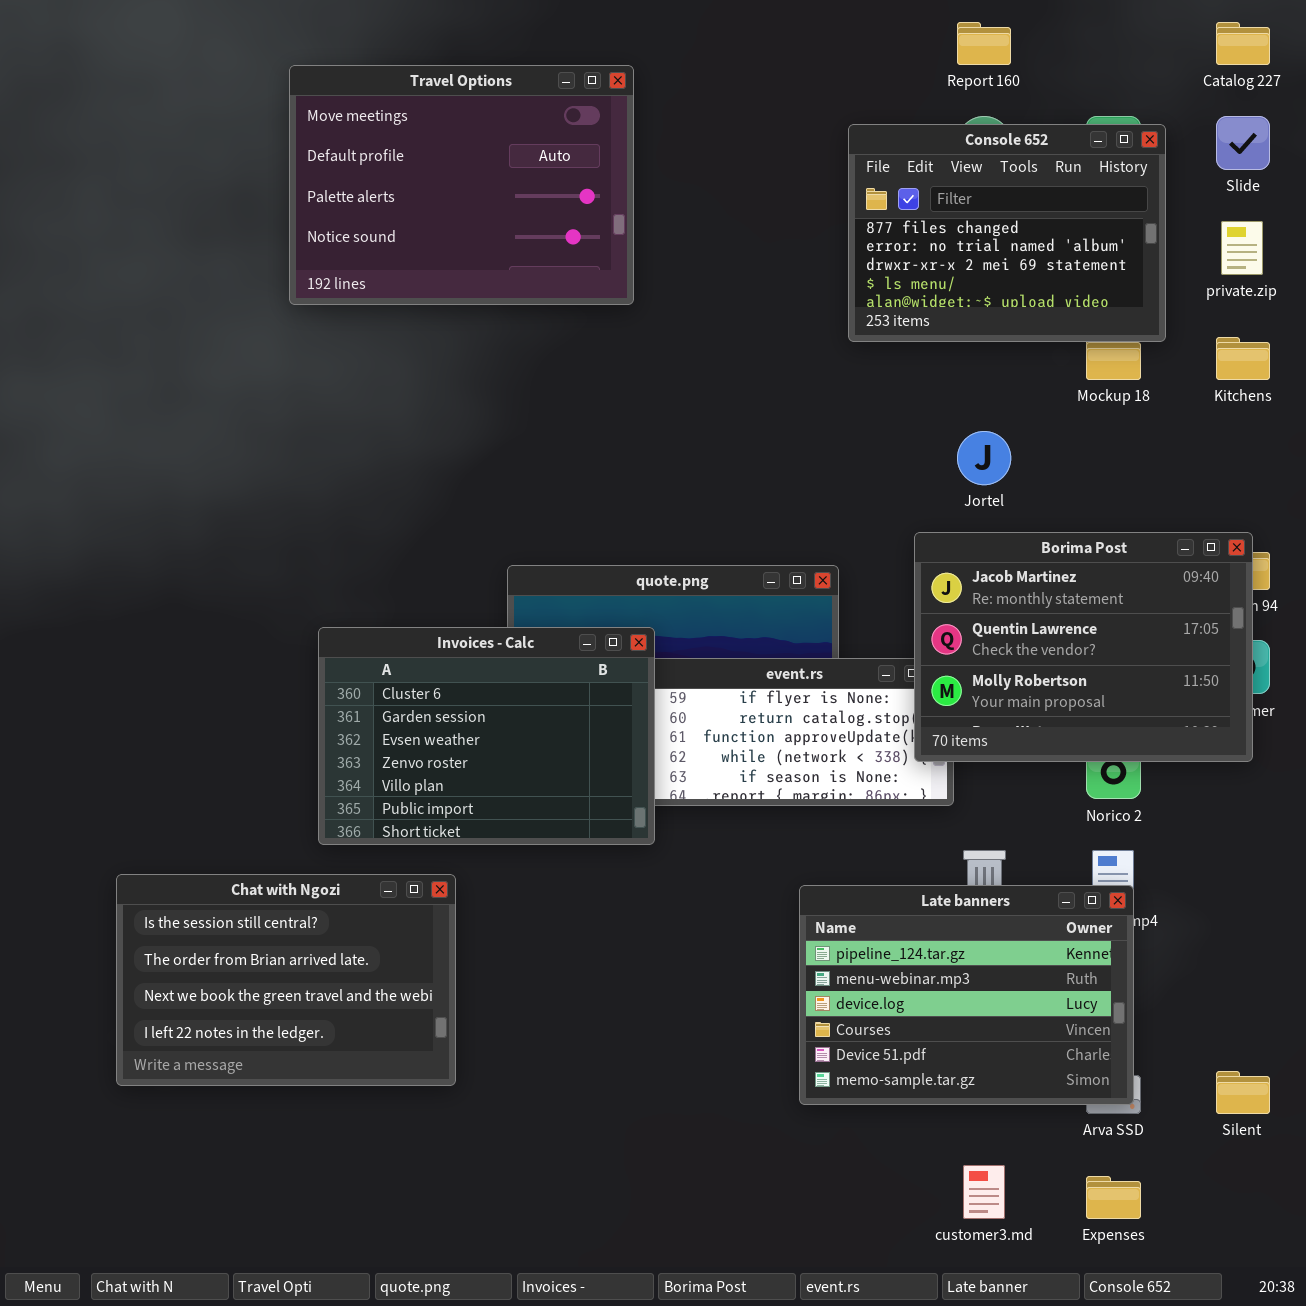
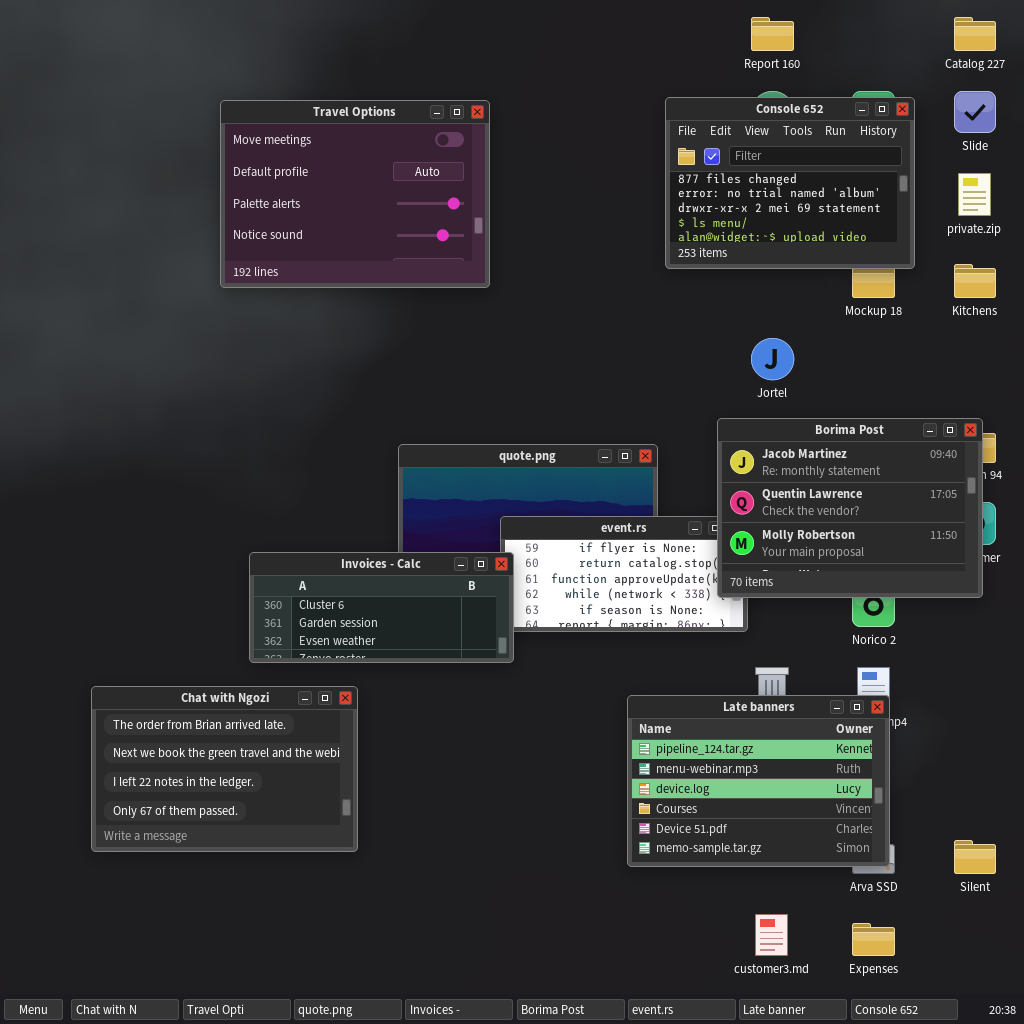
Travel Options: [289,65,634,305] -> [220,100,490,288], moved
Invoices - Calc: [318,627,655,845] -> [249,552,514,663], resized
Chat with Ngozi: [116,874,456,1086] -> [91,686,358,852], scrolled down 1 row

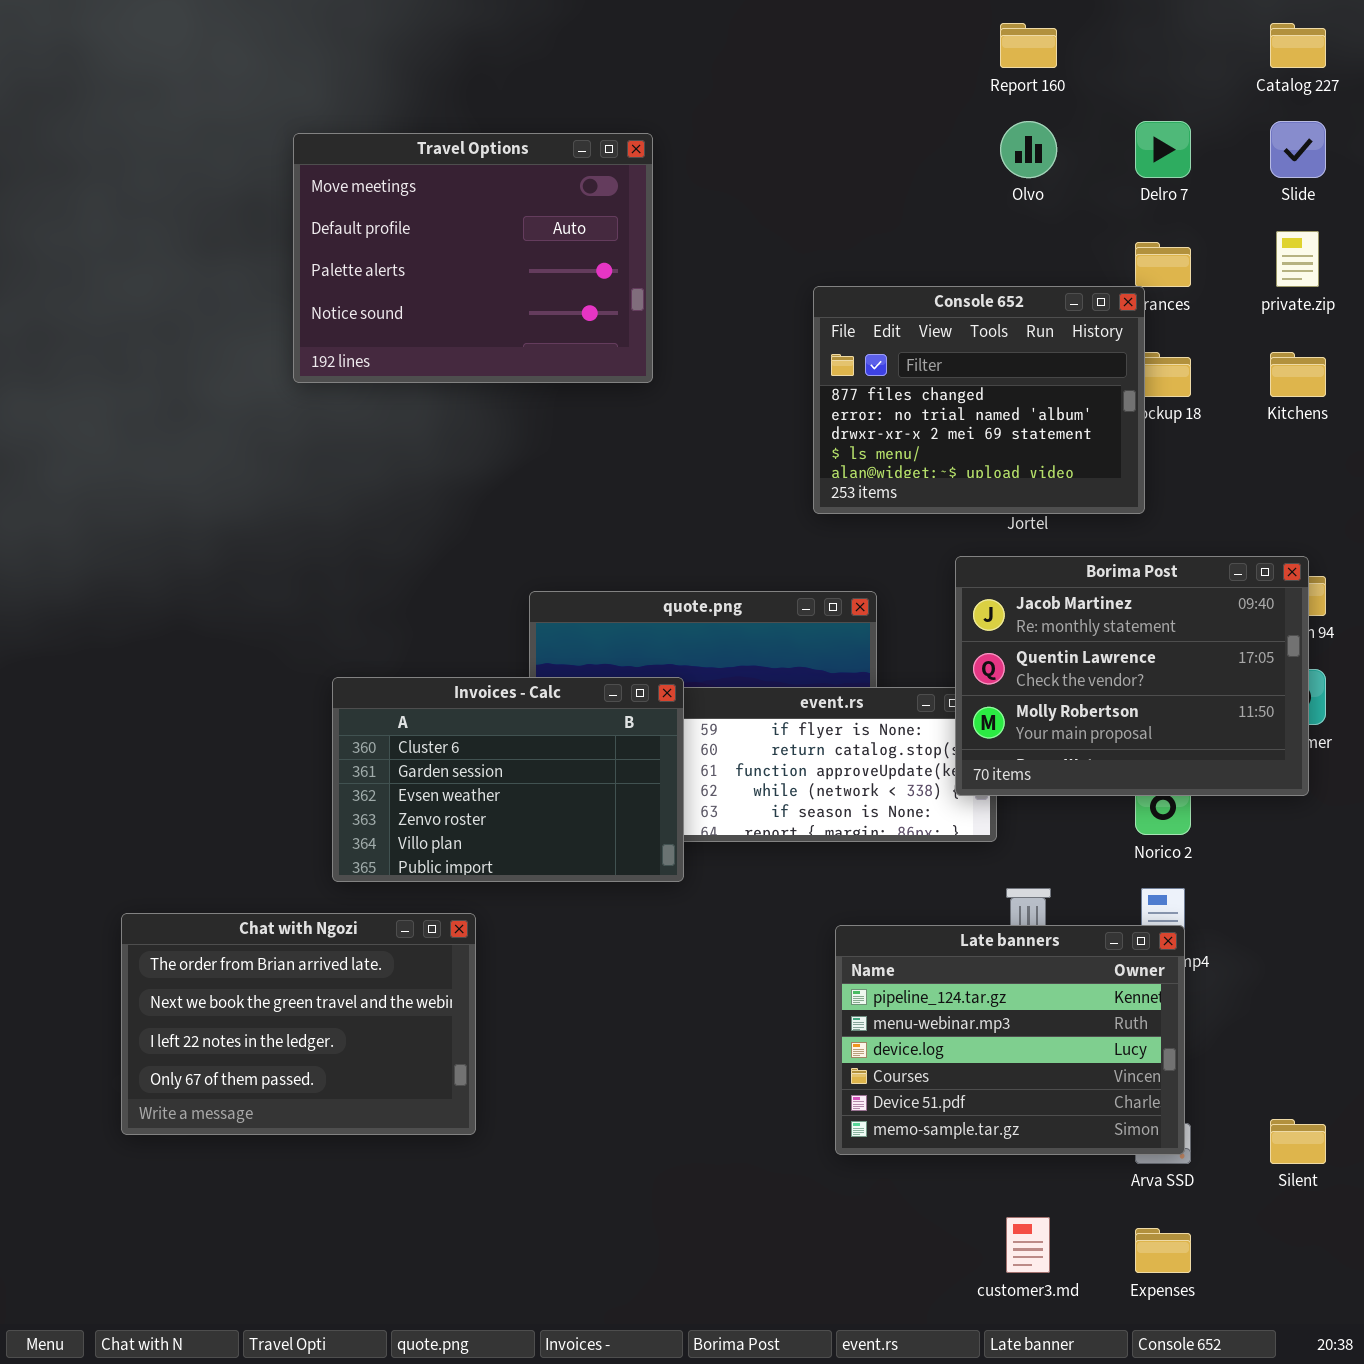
Console 652: [665,97,915,269] -> [813,286,1145,514], moved
Invoices - Calc: [249,552,514,663] -> [332,677,684,882], resized

